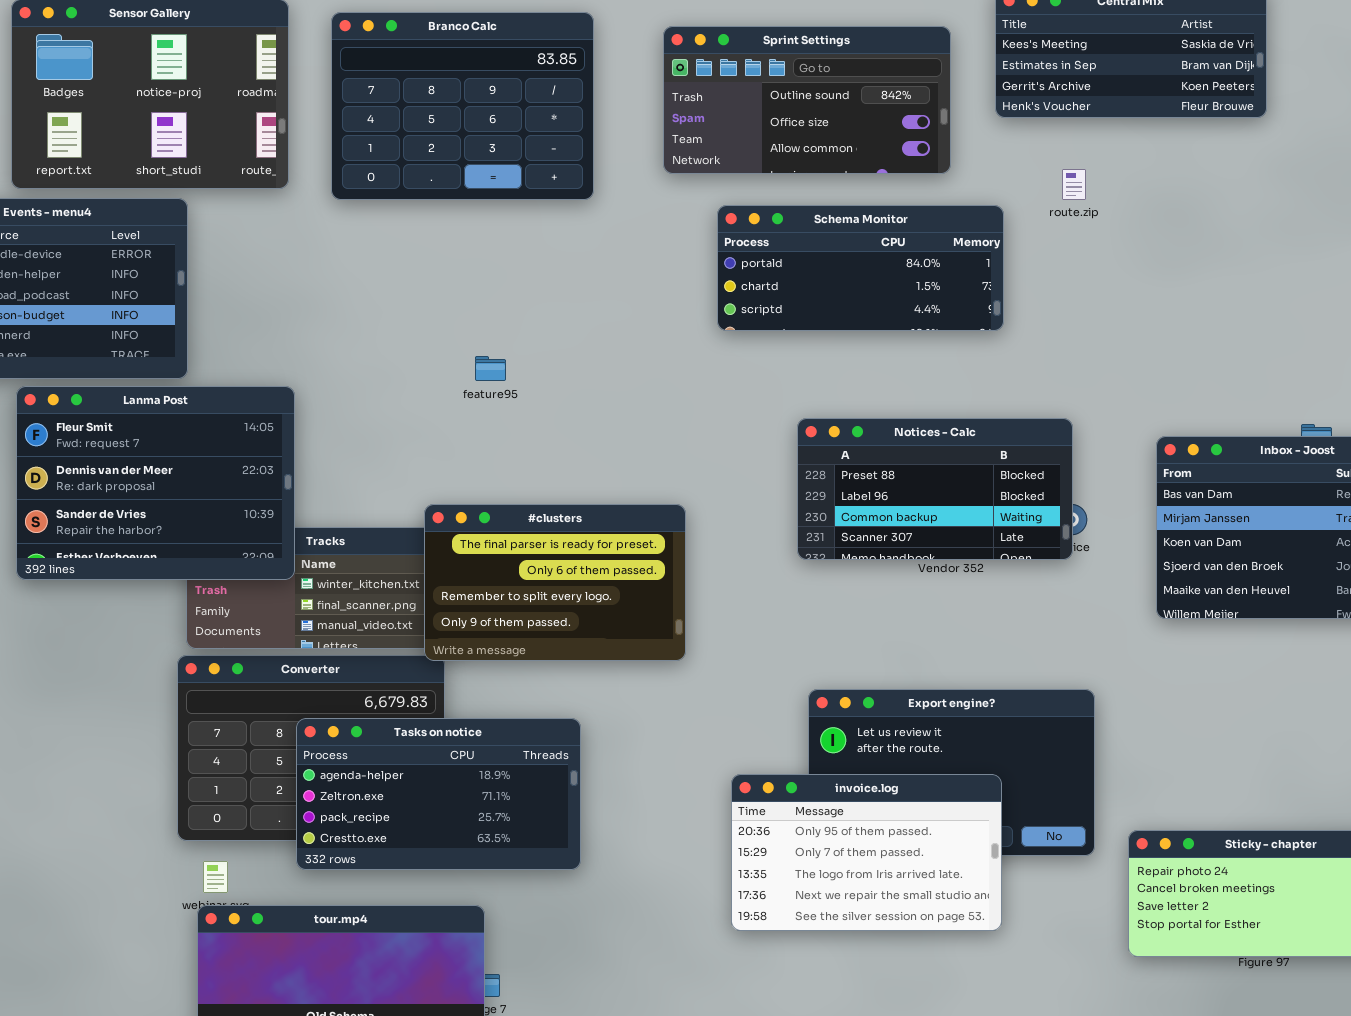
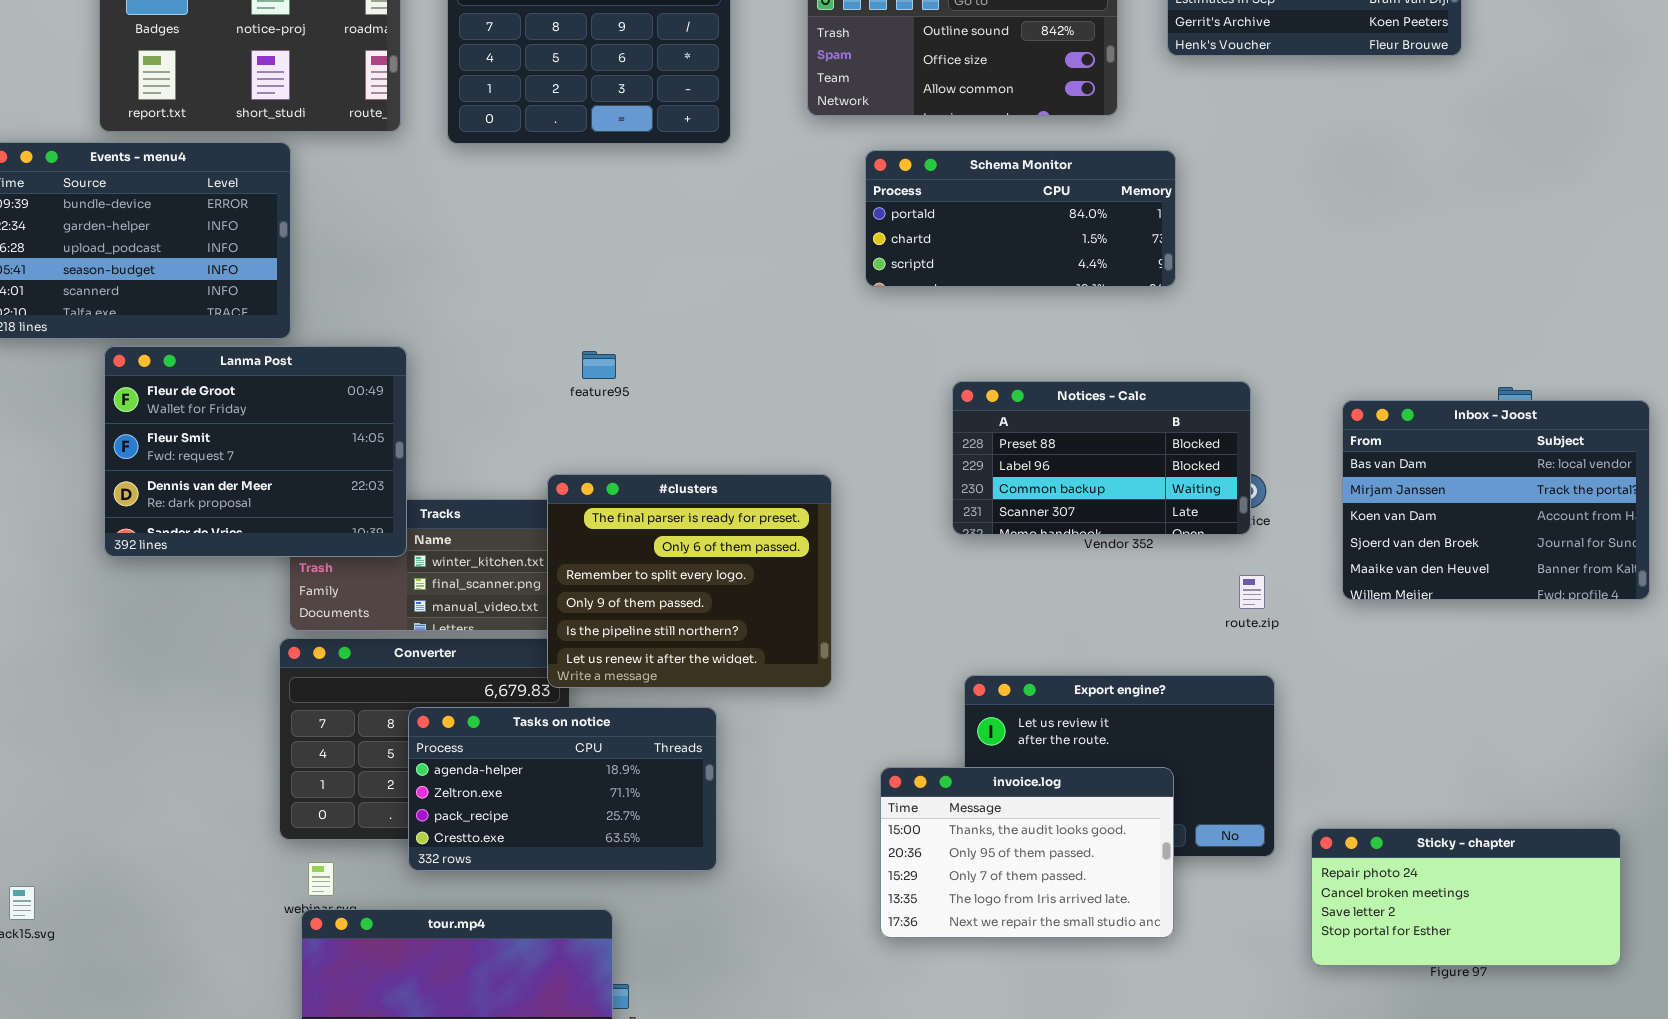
route.zip: [1062,169,1086,200] -> [1239,575,1265,609], moved
feature95: [475,356,506,381] -> [582,351,616,379], moved
Lanma Post: [16,386,295,580] -> [104,346,407,557], scrolled up 1 row
#clusters: [424,504,686,661] -> [547,474,832,688], resized
invoice.log: [731,774,1002,931] -> [880,767,1174,938], scrolled up 1 row

